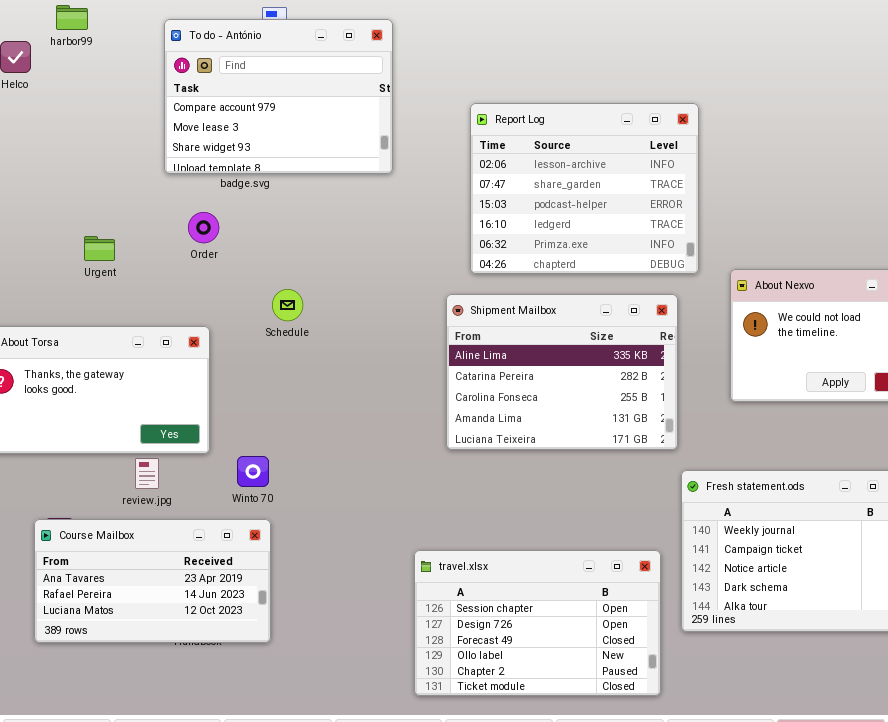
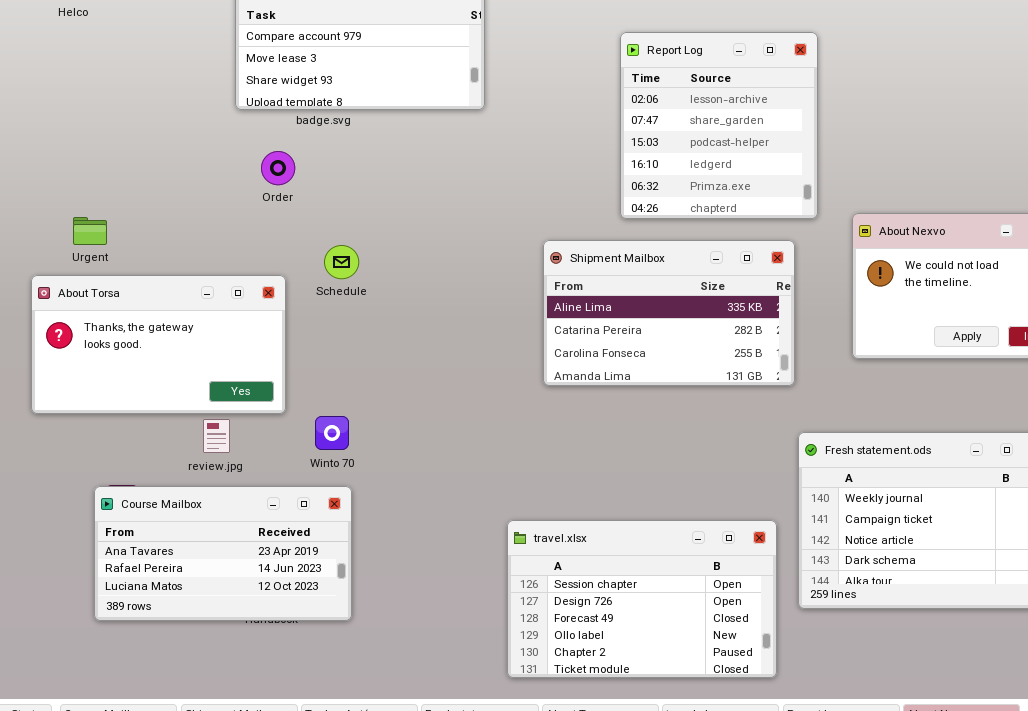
Report Log: [470,103,699,274] -> [620,32,818,219], resized
Urgent: [84,236,115,261] -> [73,217,107,245], moved
Schedule: [272,289,303,321] -> [324,245,359,279], moved
Shipment Mailbox: [446,294,678,450] -> [543,240,795,386], resized

